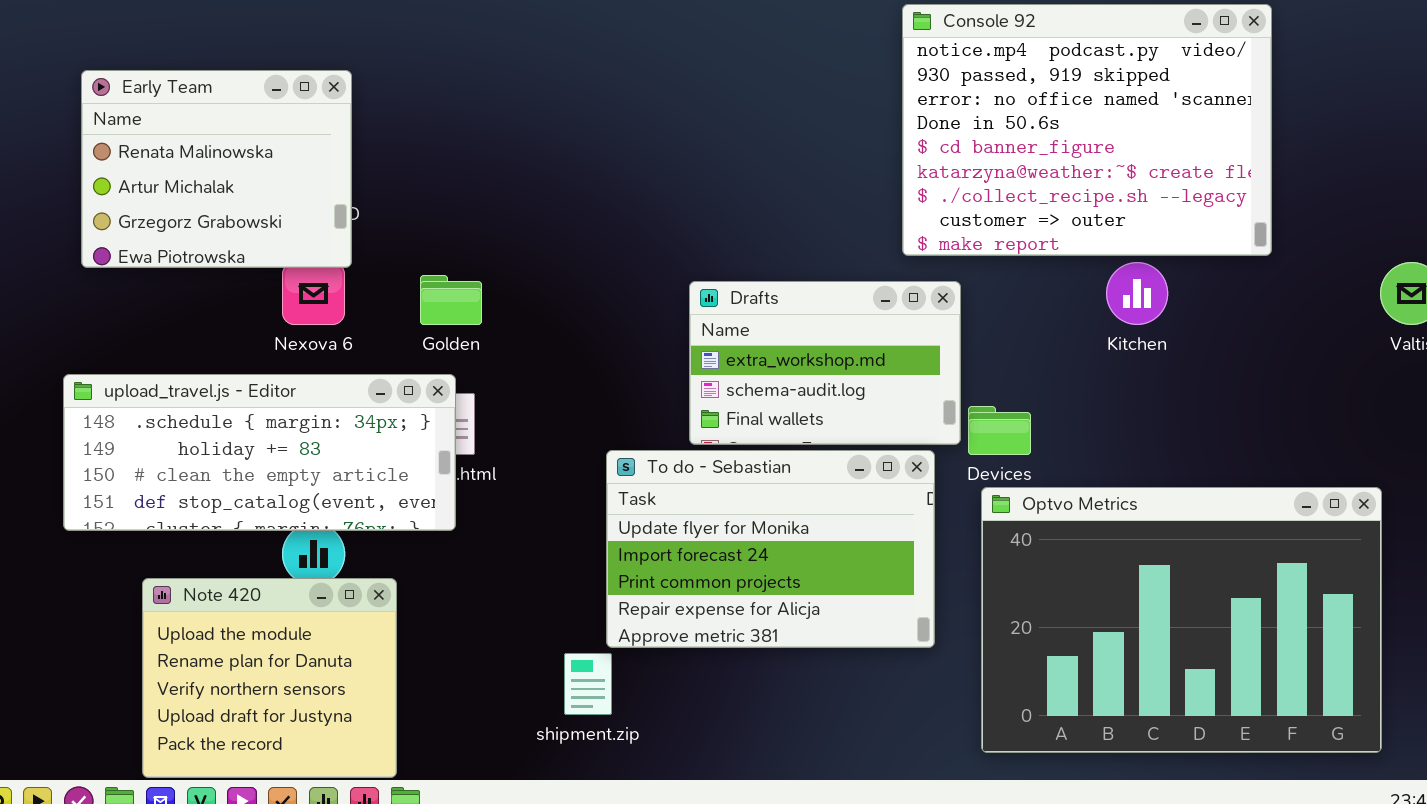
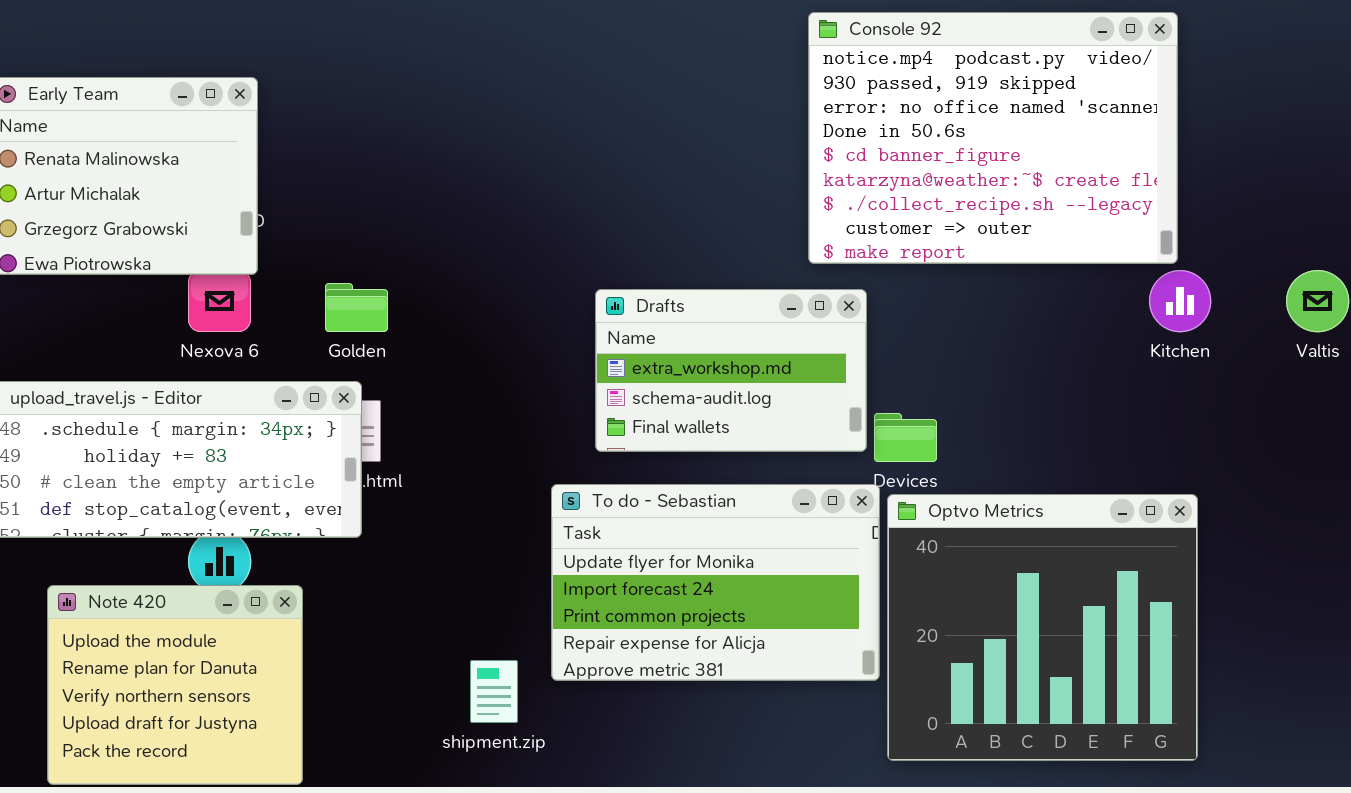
Kitchen: [1106,262,1168,325] -> [1149,270,1211,332], moved
To do - Sebastian: [606,450,935,648] -> [551,484,880,681], moved
Optvo Metrics: [981,487,1382,753] -> [887,494,1198,761], resized

